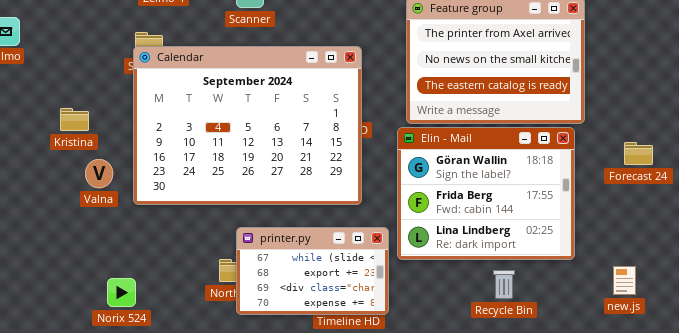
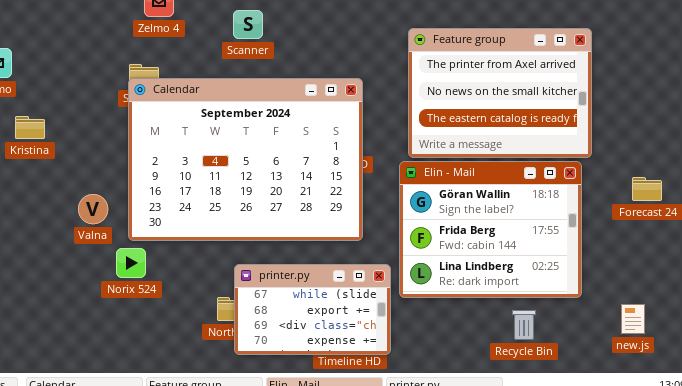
Kristina: [60,108,89,131] -> [15,116,45,139], moved
Recycle Bin: [493,270,515,299] -> [512,310,536,340], moved
Norix 524: [107,278,136,307] -> [116,248,146,278], moved

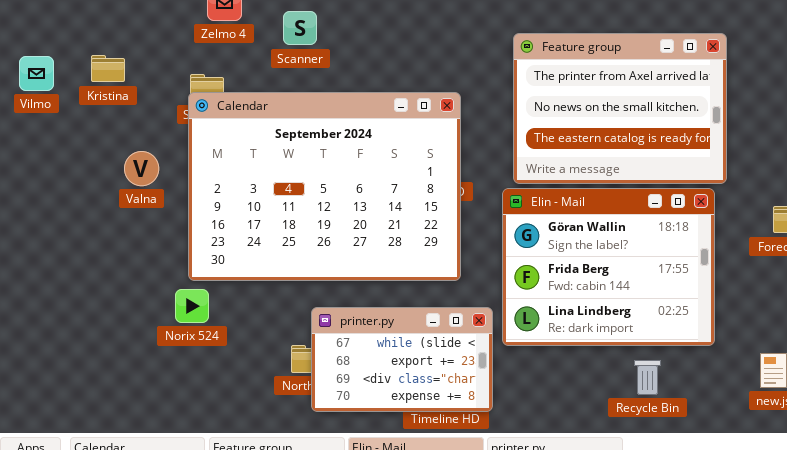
Scanner: [233,10,263,39] -> [283,11,317,45], moved
Kristina: [15,116,45,139] -> [91,55,125,82], moved
Valna: [78,194,108,224] -> [124,151,159,186], moved

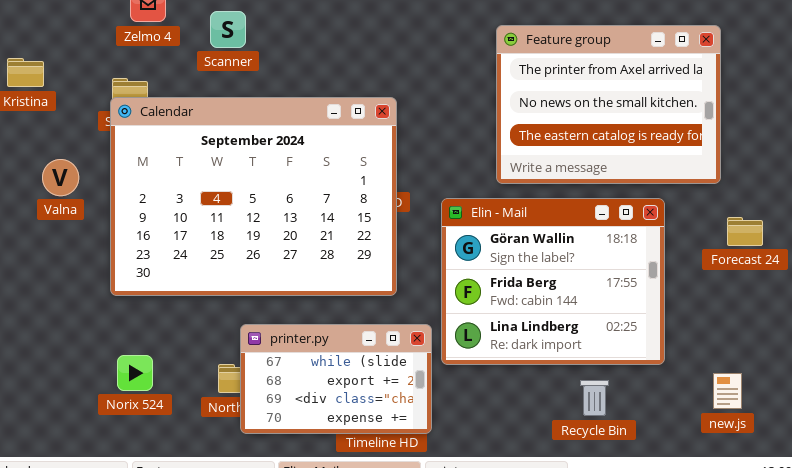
Feature group: [513,33,727,184] -> [496,25,721,184], moved
Norix 524: [175,289,209,323] -> [117,355,153,391], moved

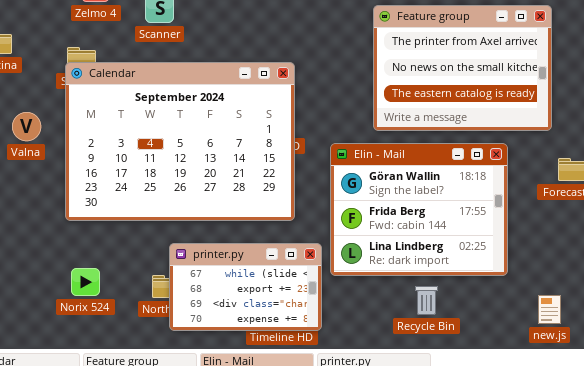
new.js: [713,373,742,409] -> [538,295,561,324], moved
Recycle Bin: [580,380,609,416] -> [415,286,438,315], moved

